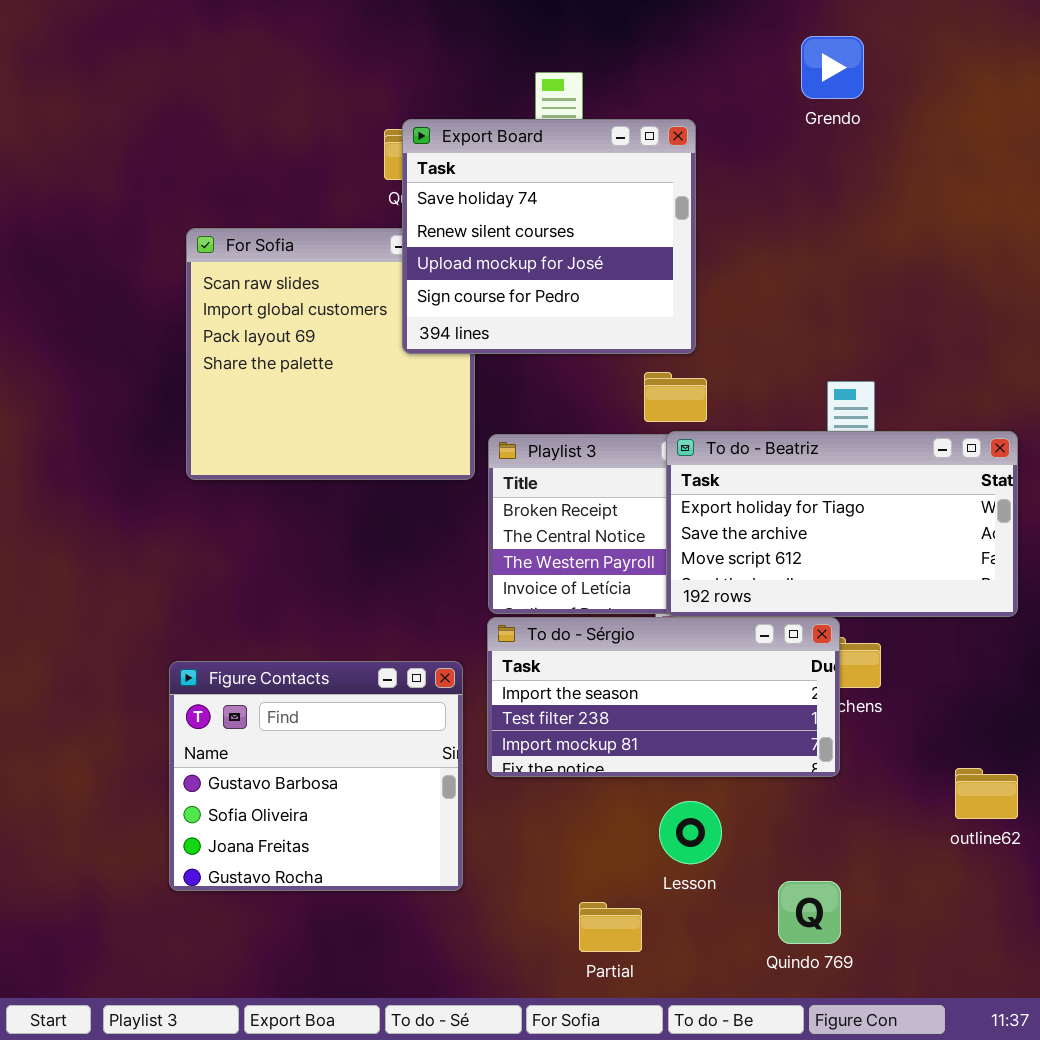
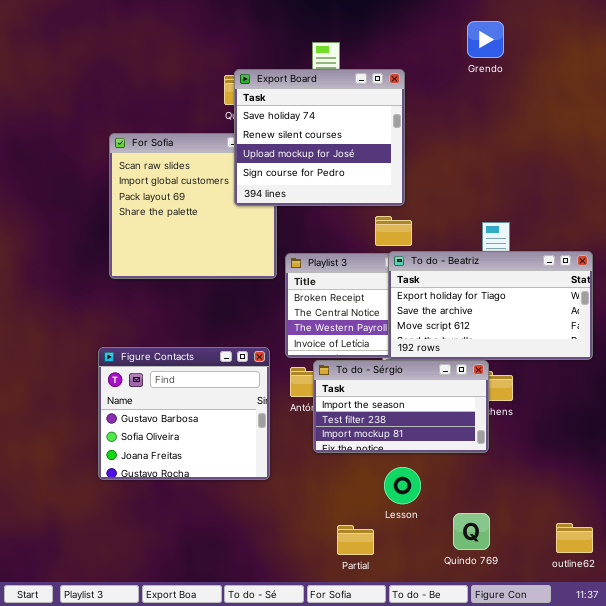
To do - Sérgio: [487,617,840,777] -> [313,360,489,453], resized
Figure Contacts: [169,661,463,891] -> [98,347,270,480], moved
outline62: [955,768,1018,819] -> [556,523,593,553], moved

